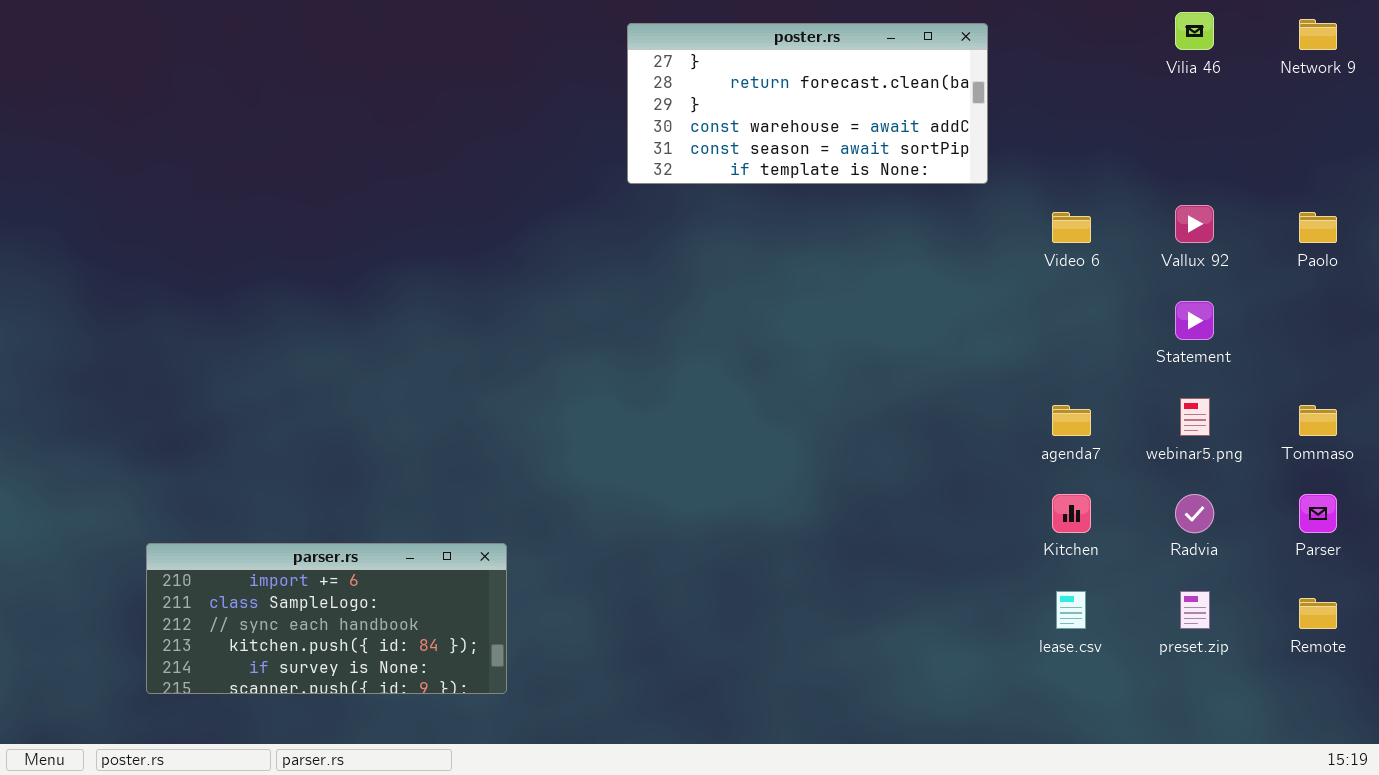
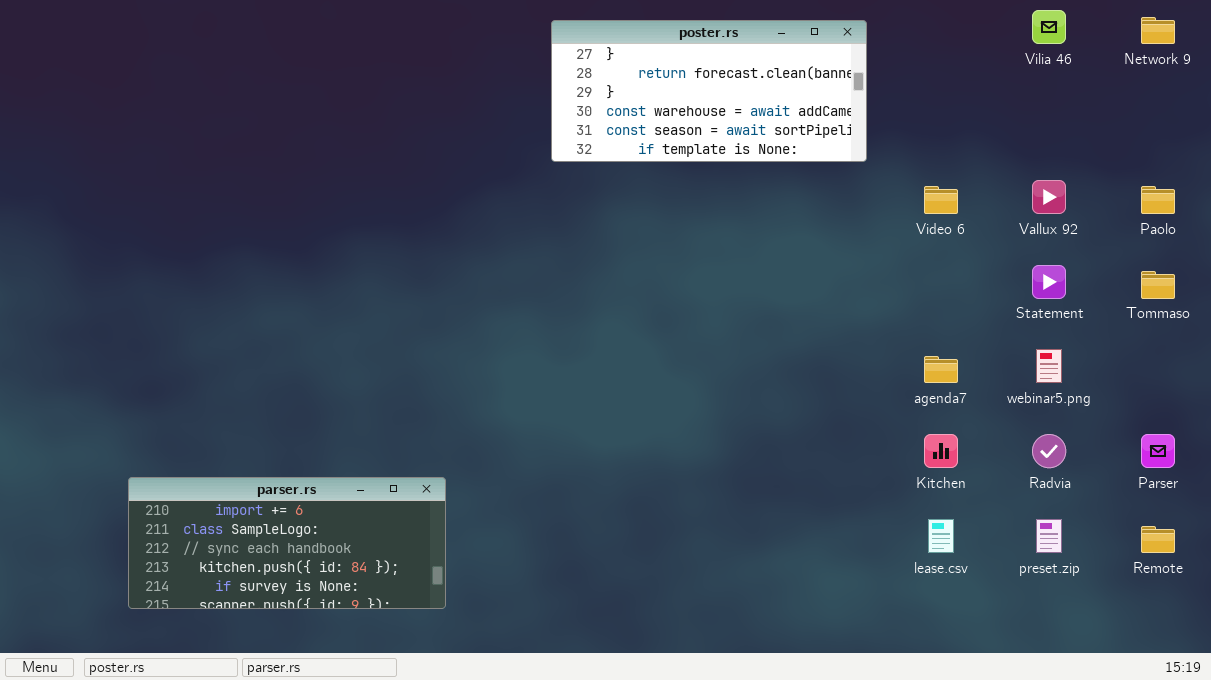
Tommaso: [1299,405,1337,436] -> [1141,271,1175,299], moved

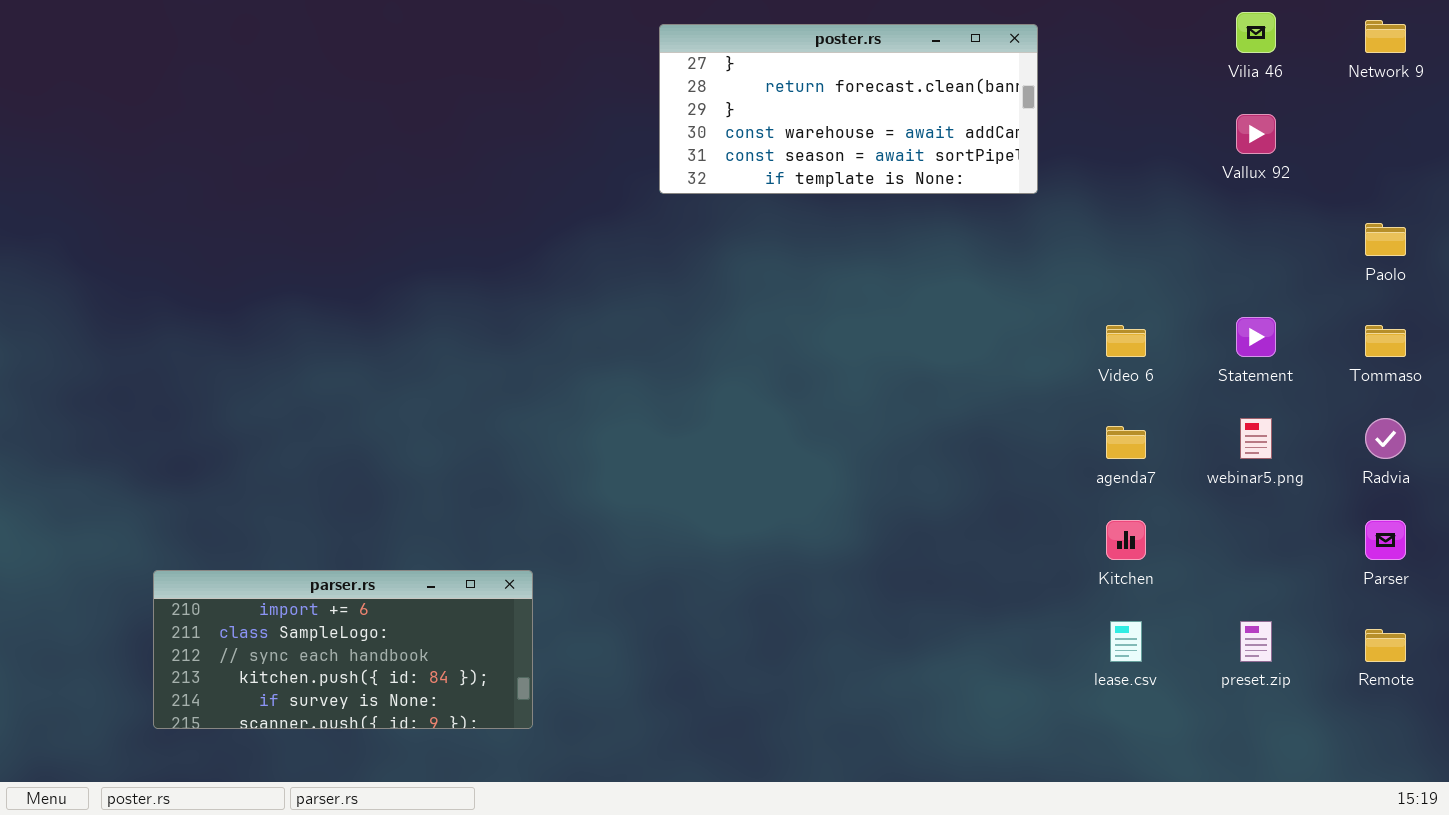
Vallux 92: [1032,180,1066,214] -> [1236,114,1276,154], moved
Video 6: [924,186,958,214] -> [1106,325,1146,357], moved
Radvia: [1032,434,1066,468] -> [1365,418,1406,459], moved

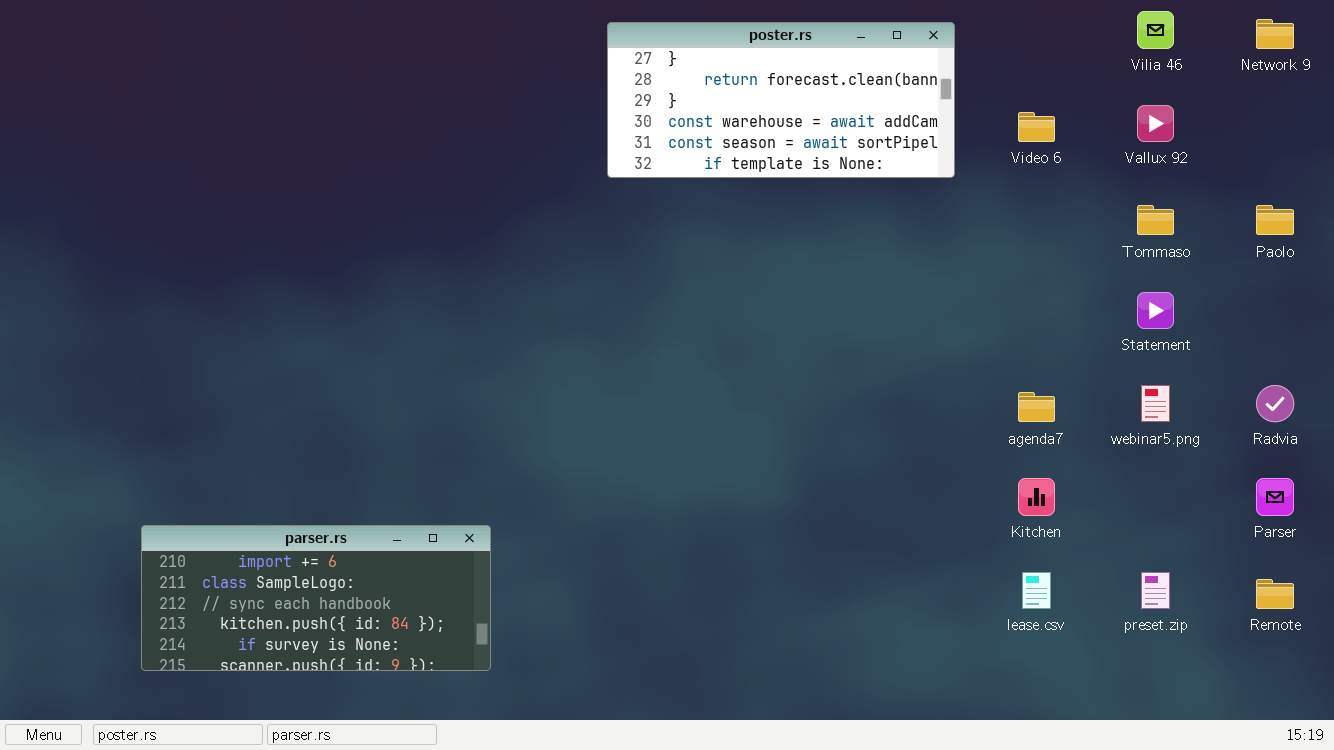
Video 6: [1106,325,1146,357] -> [1018,112,1055,142], moved
Tommaso: [1365,325,1406,357] -> [1137,205,1174,235], moved

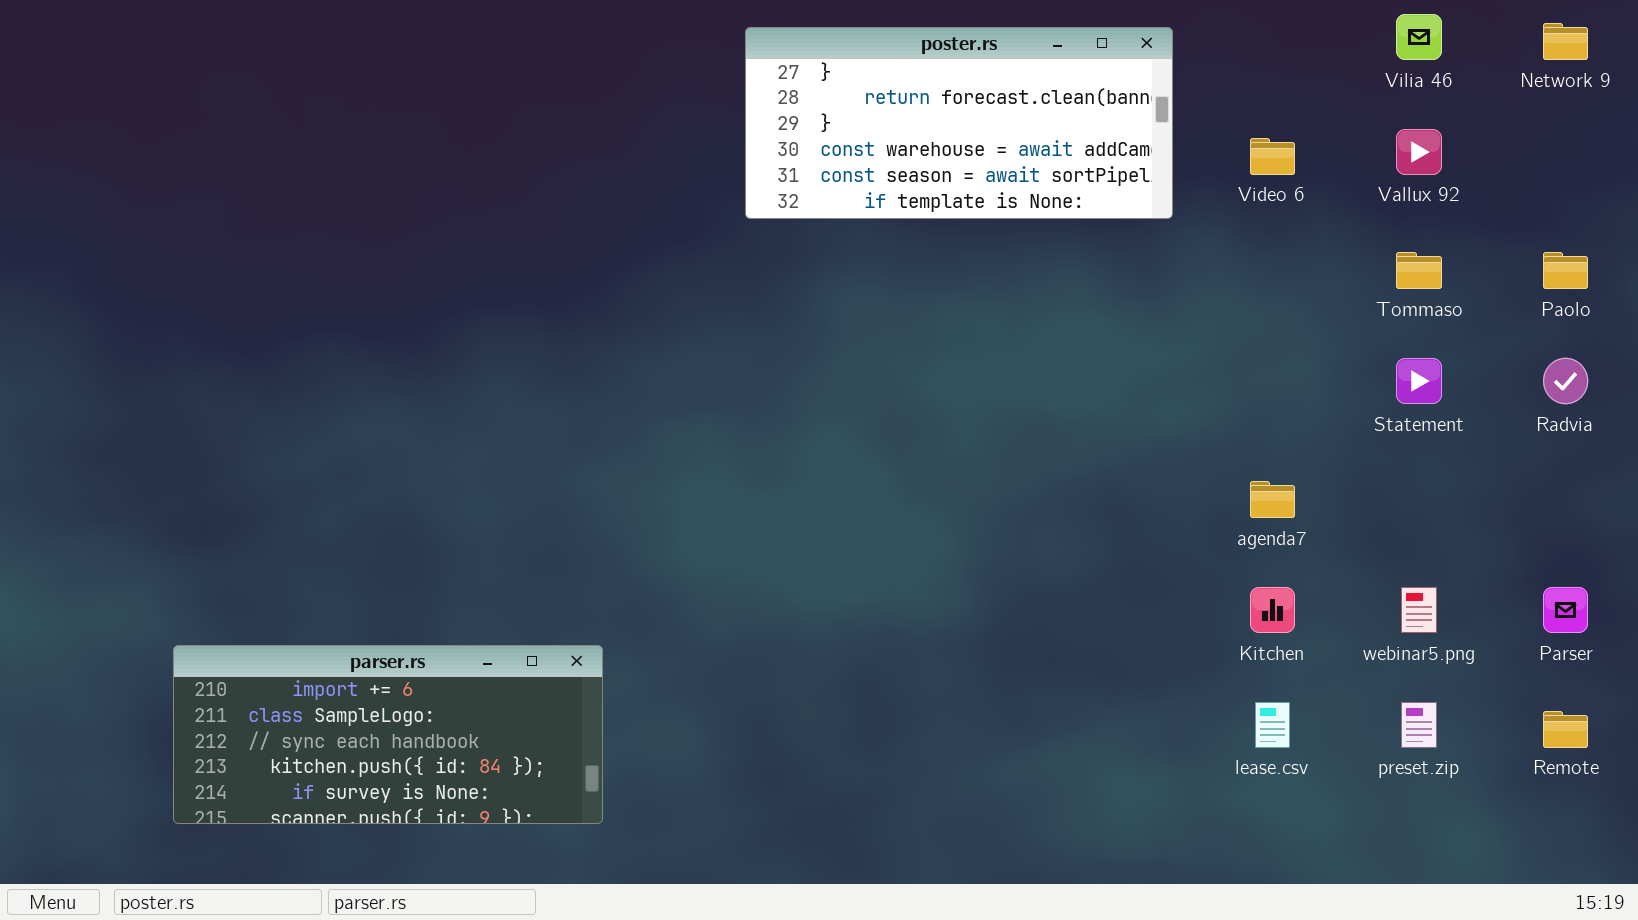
webinar5.png: [1141,385,1170,422] -> [1401,587,1437,633], moved
Radvia: [1256,385,1294,422] -> [1543,358,1588,404], moved

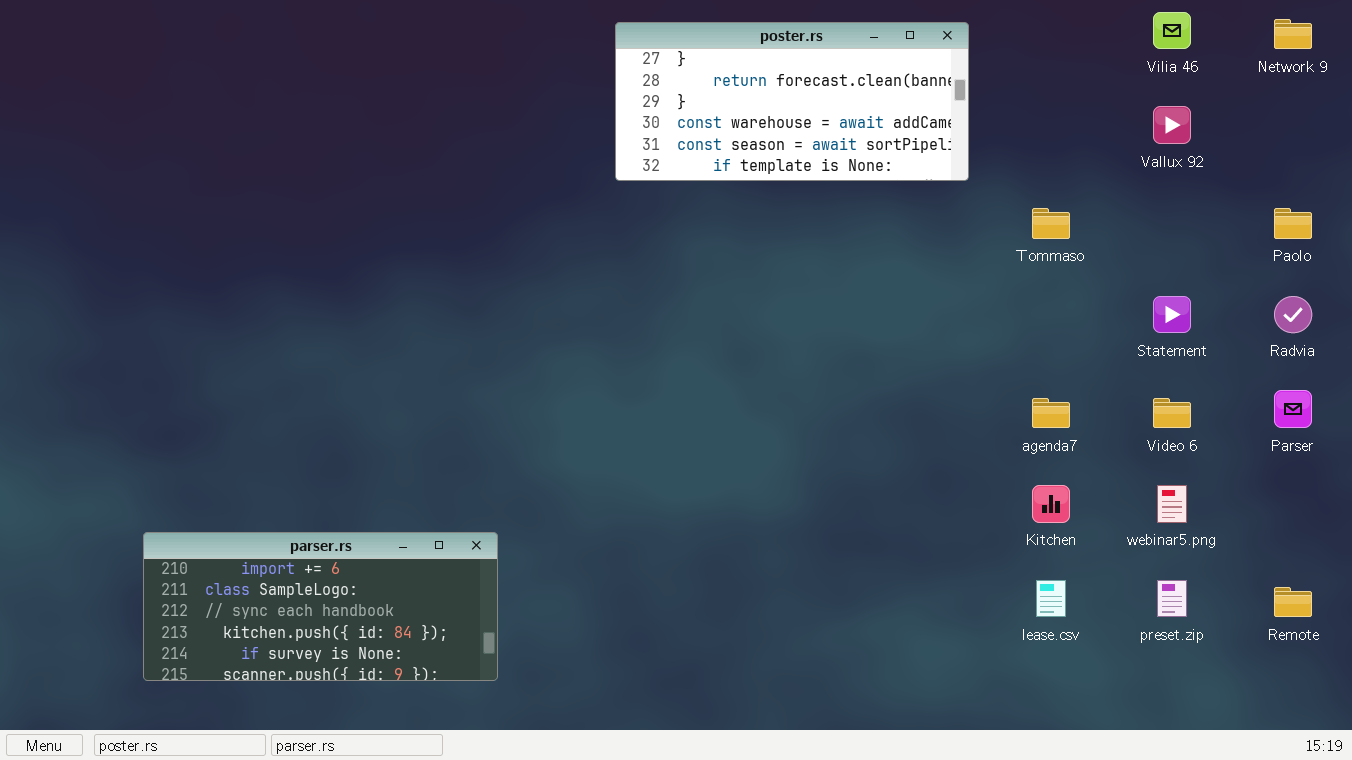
Video 6: [1250,138,1295,175] -> [1153,398,1191,428], moved
Tommaso: [1396,252,1442,289] -> [1032,208,1070,239], moved
Parser: [1543,587,1588,633] -> [1274,390,1312,428], moved

